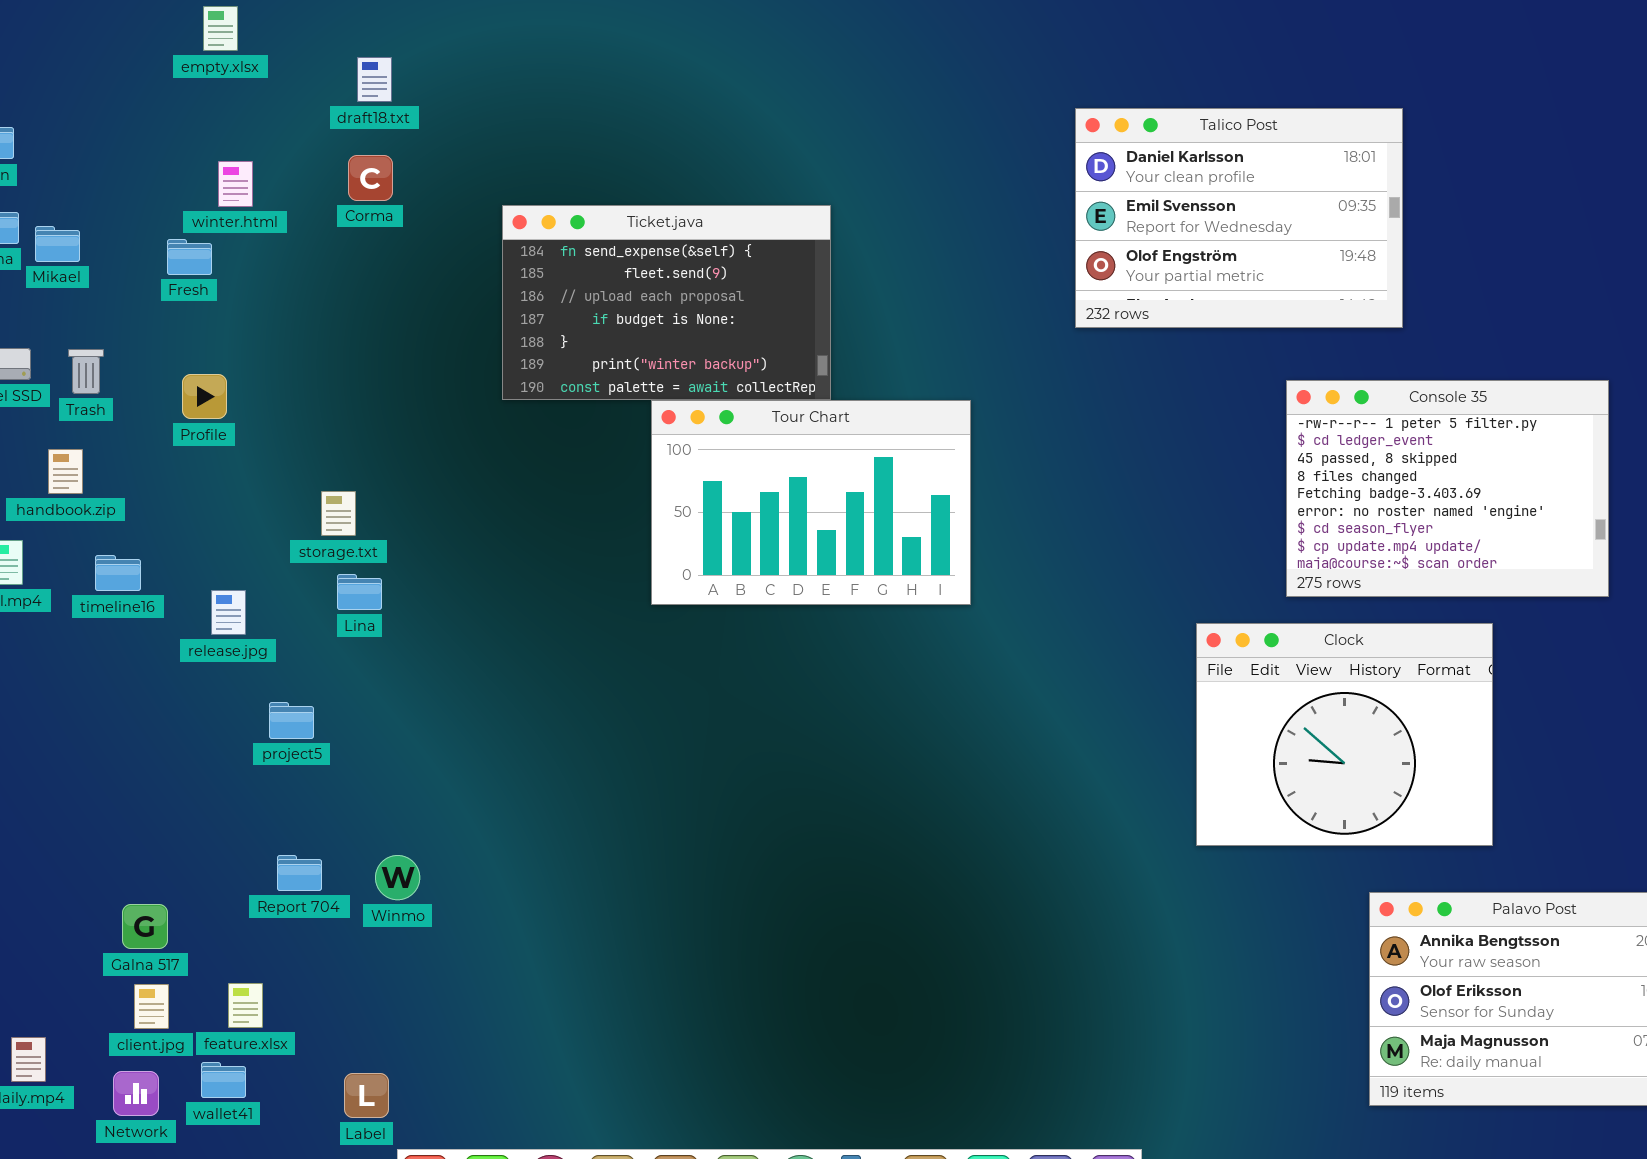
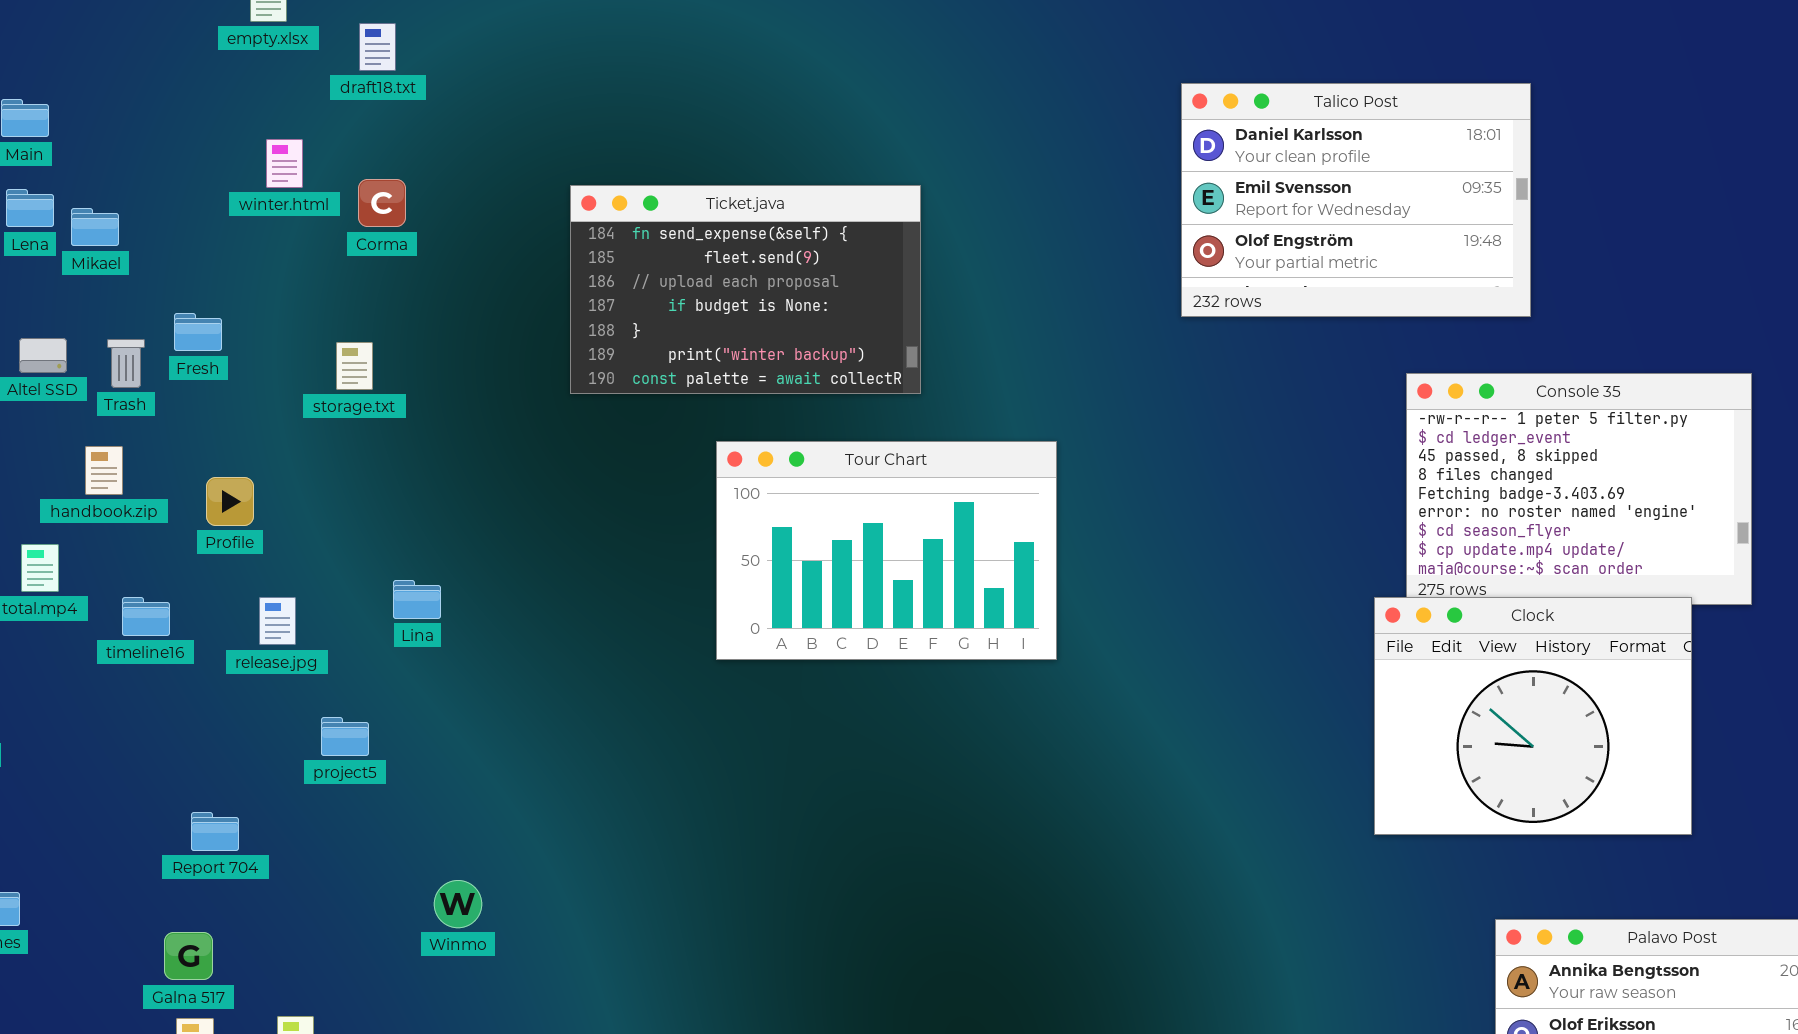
draft18.txt: [357,57,392,102] -> [359,23,396,71], moved
Corma: [348,155,393,201] -> [358,179,406,227], moved
Fresh: [167,239,212,275] -> [174,313,222,351], moved
Profile: [182,374,227,419] -> [206,477,254,526], moved
Tour Chart: [651,400,971,605] -> [716,441,1057,660], moved
storage.txt: [321,491,356,536] -> [336,342,373,390], moved
timeline16: [95,555,141,591] -> [122,597,170,636], moved
Clock: [1196,623,1493,846] -> [1374,597,1692,835], moved
Report 704: [277,855,322,891] -> [191,812,239,851], moved

